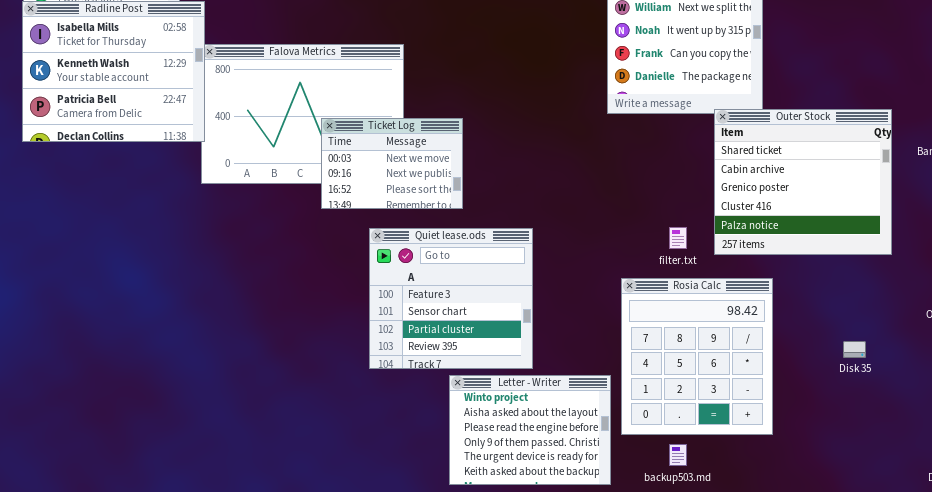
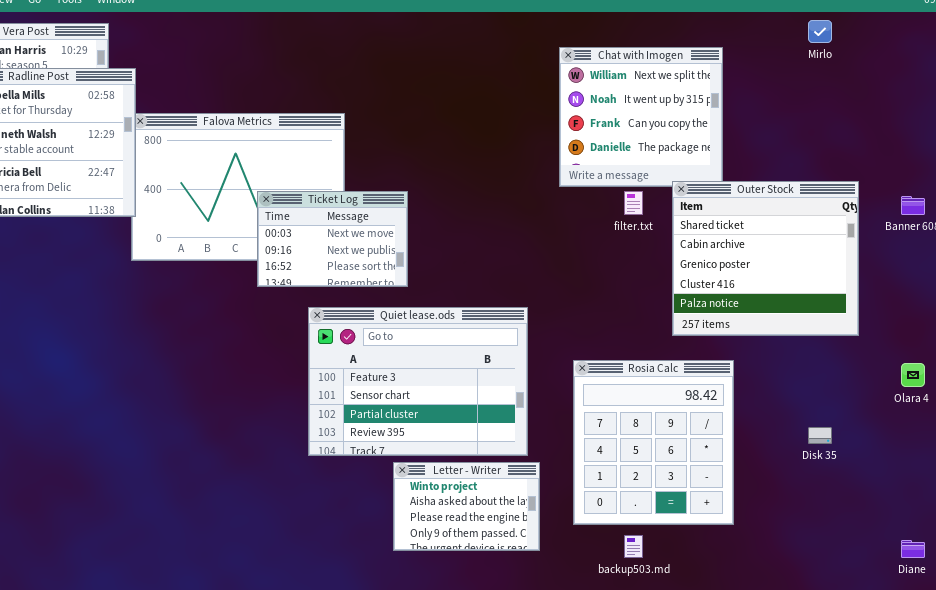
filter.txt: [669,227,687,249] -> [624,191,643,215], moved
Quiet lease.ods: [369,228,533,369] -> [308,307,528,456], resized
Letter - Writer: [449,375,611,485] -> [393,462,540,551], resized

